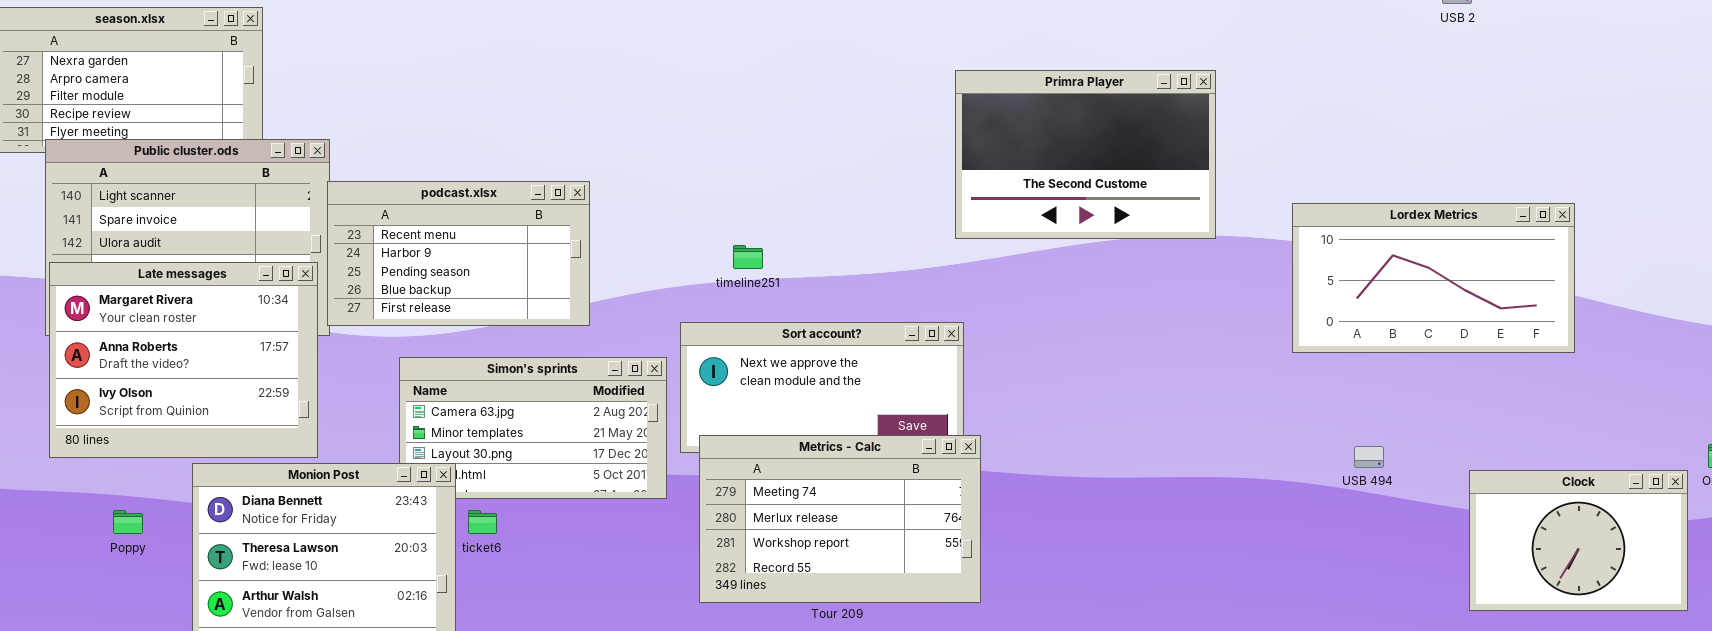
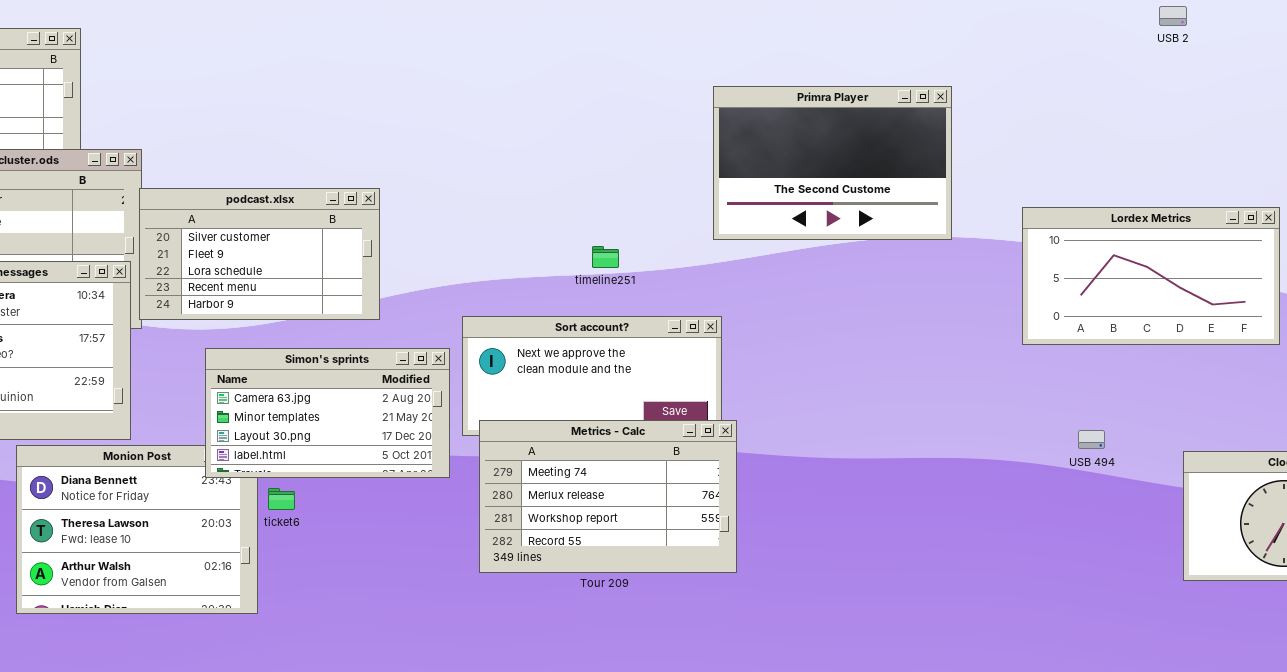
podcast.xlsx: [327,181,590,326] -> [139,188,380,320], scrolled up 3 rows
timeline251: [733,245,763,269] -> [592,246,619,268], moved
Simon's sprints: [399,357,667,499] -> [205,348,450,478], raised

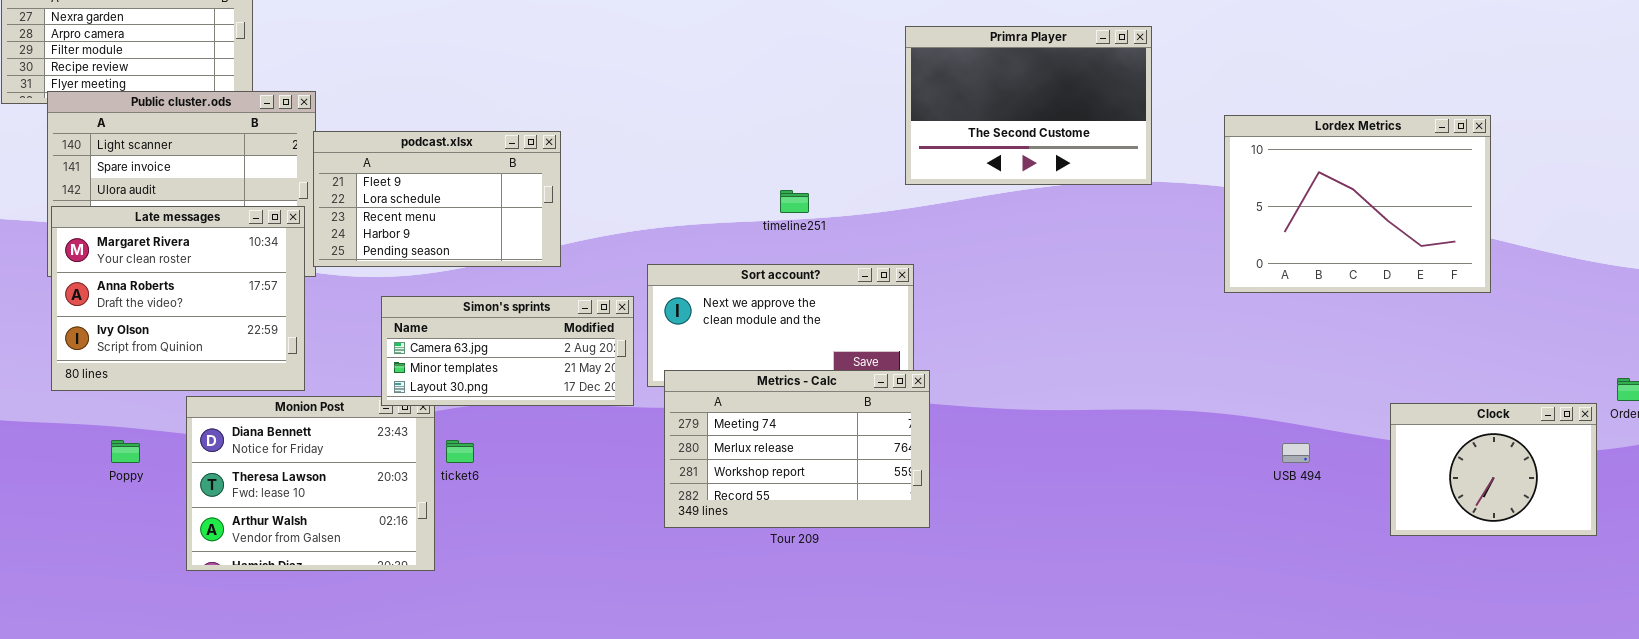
podcast.xlsx: [139,188,380,320] -> [313,131,561,267], scrolled down 1 row
Lordex Metrics: [1022,207,1280,345] -> [1224,115,1491,293], resized
Simon's sprints: [205,348,450,478] -> [381,296,634,406], resized
USB 494: [1078,430,1105,449] -> [1282,443,1310,463], moved

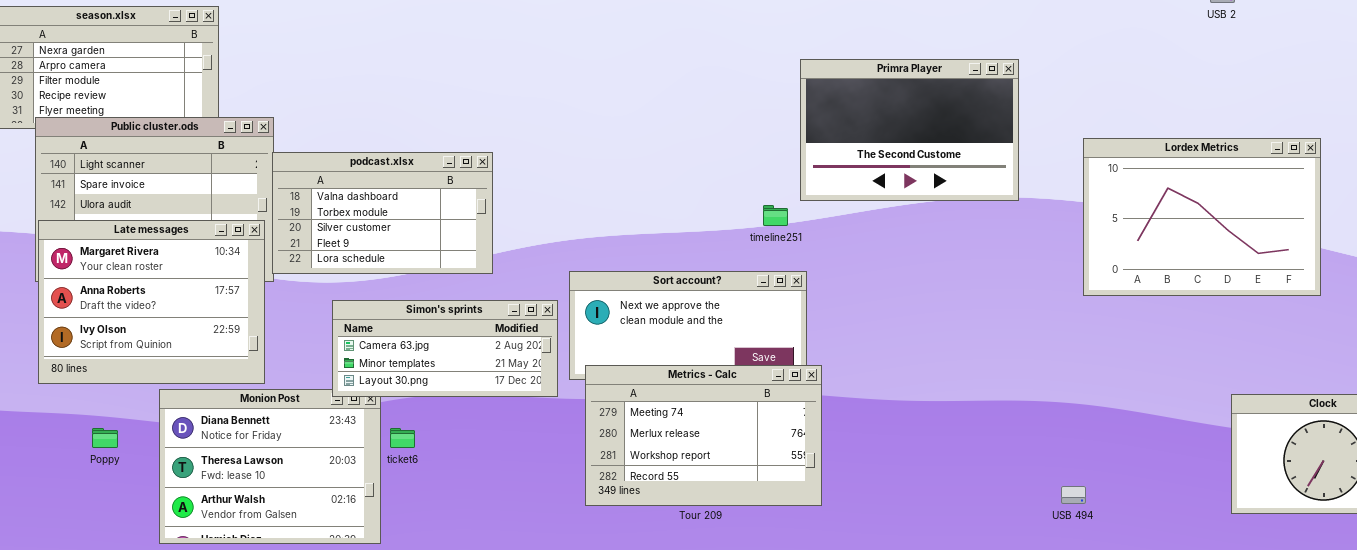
podcast.xlsx: [313,131,561,267] -> [272,152,493,274], scrolled up 3 rows
timeline251: [780,190,809,213] -> [763,205,788,226], moved
USB 494: [1282,443,1310,463] -> [1061,486,1086,504], moved

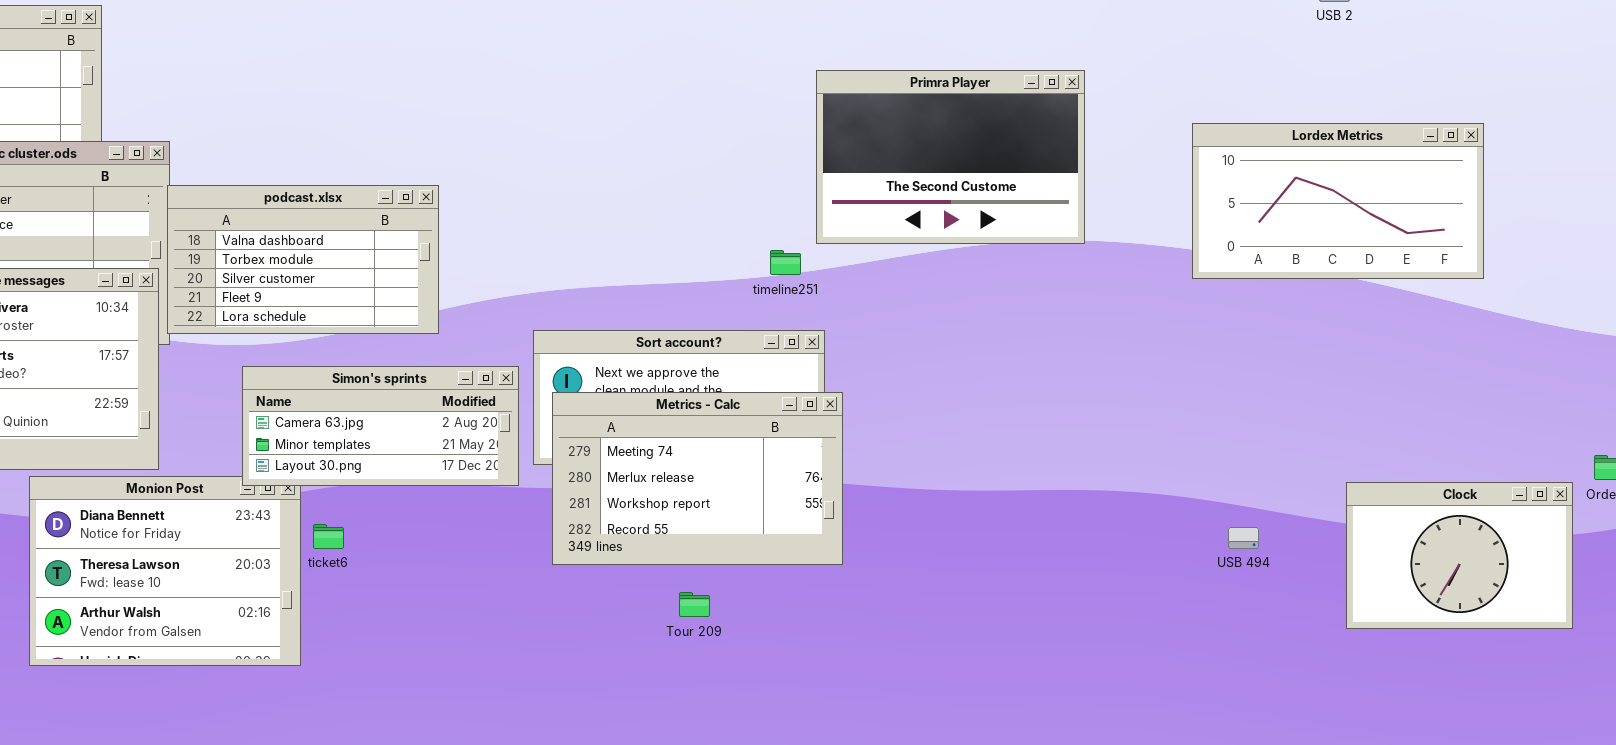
Lordex Metrics: [1083,138,1321,296] -> [1192,123,1484,279], moved, resized
Metrics - Calc: [585,365,822,506] -> [552,392,843,565], moved
USB 494: [1061,486,1086,504] -> [1228,527,1259,549], moved

